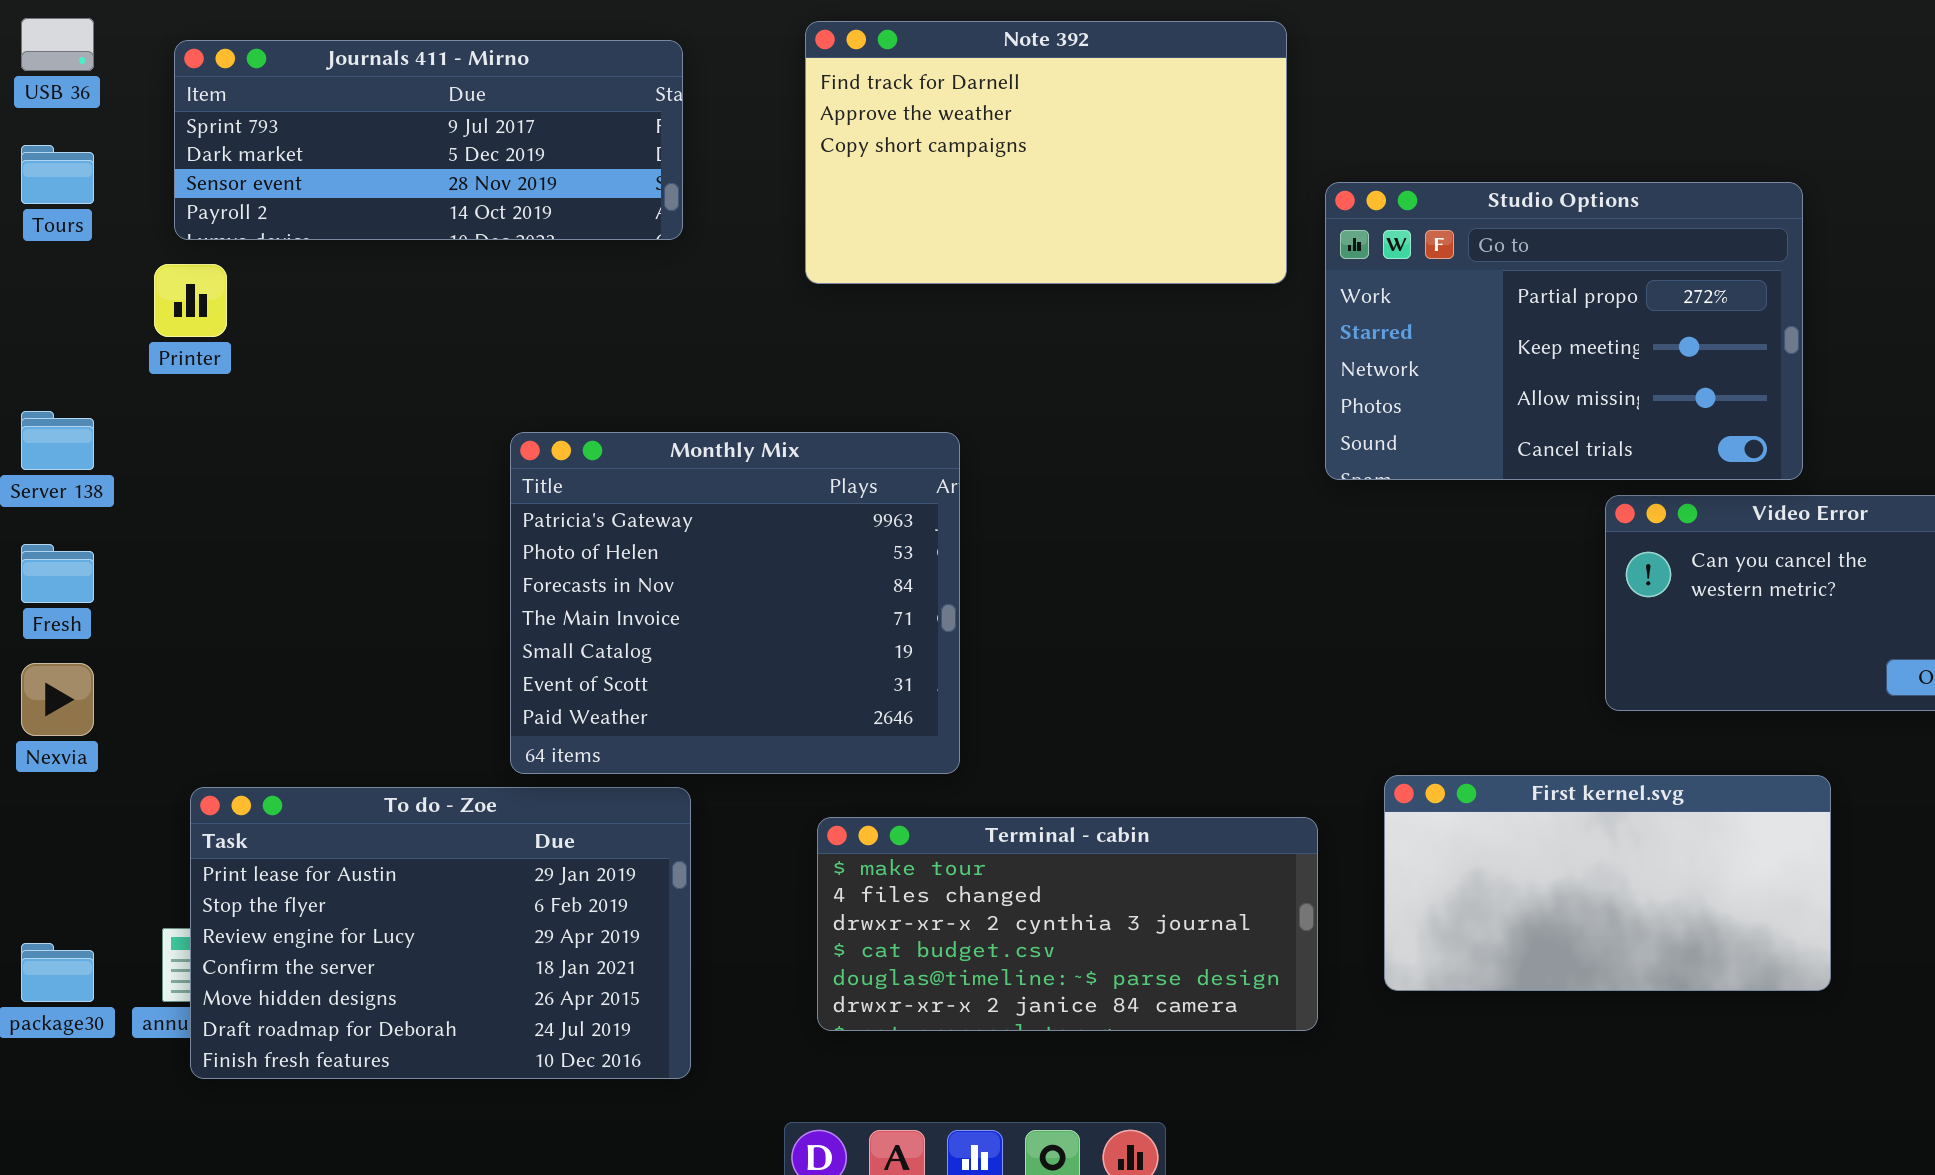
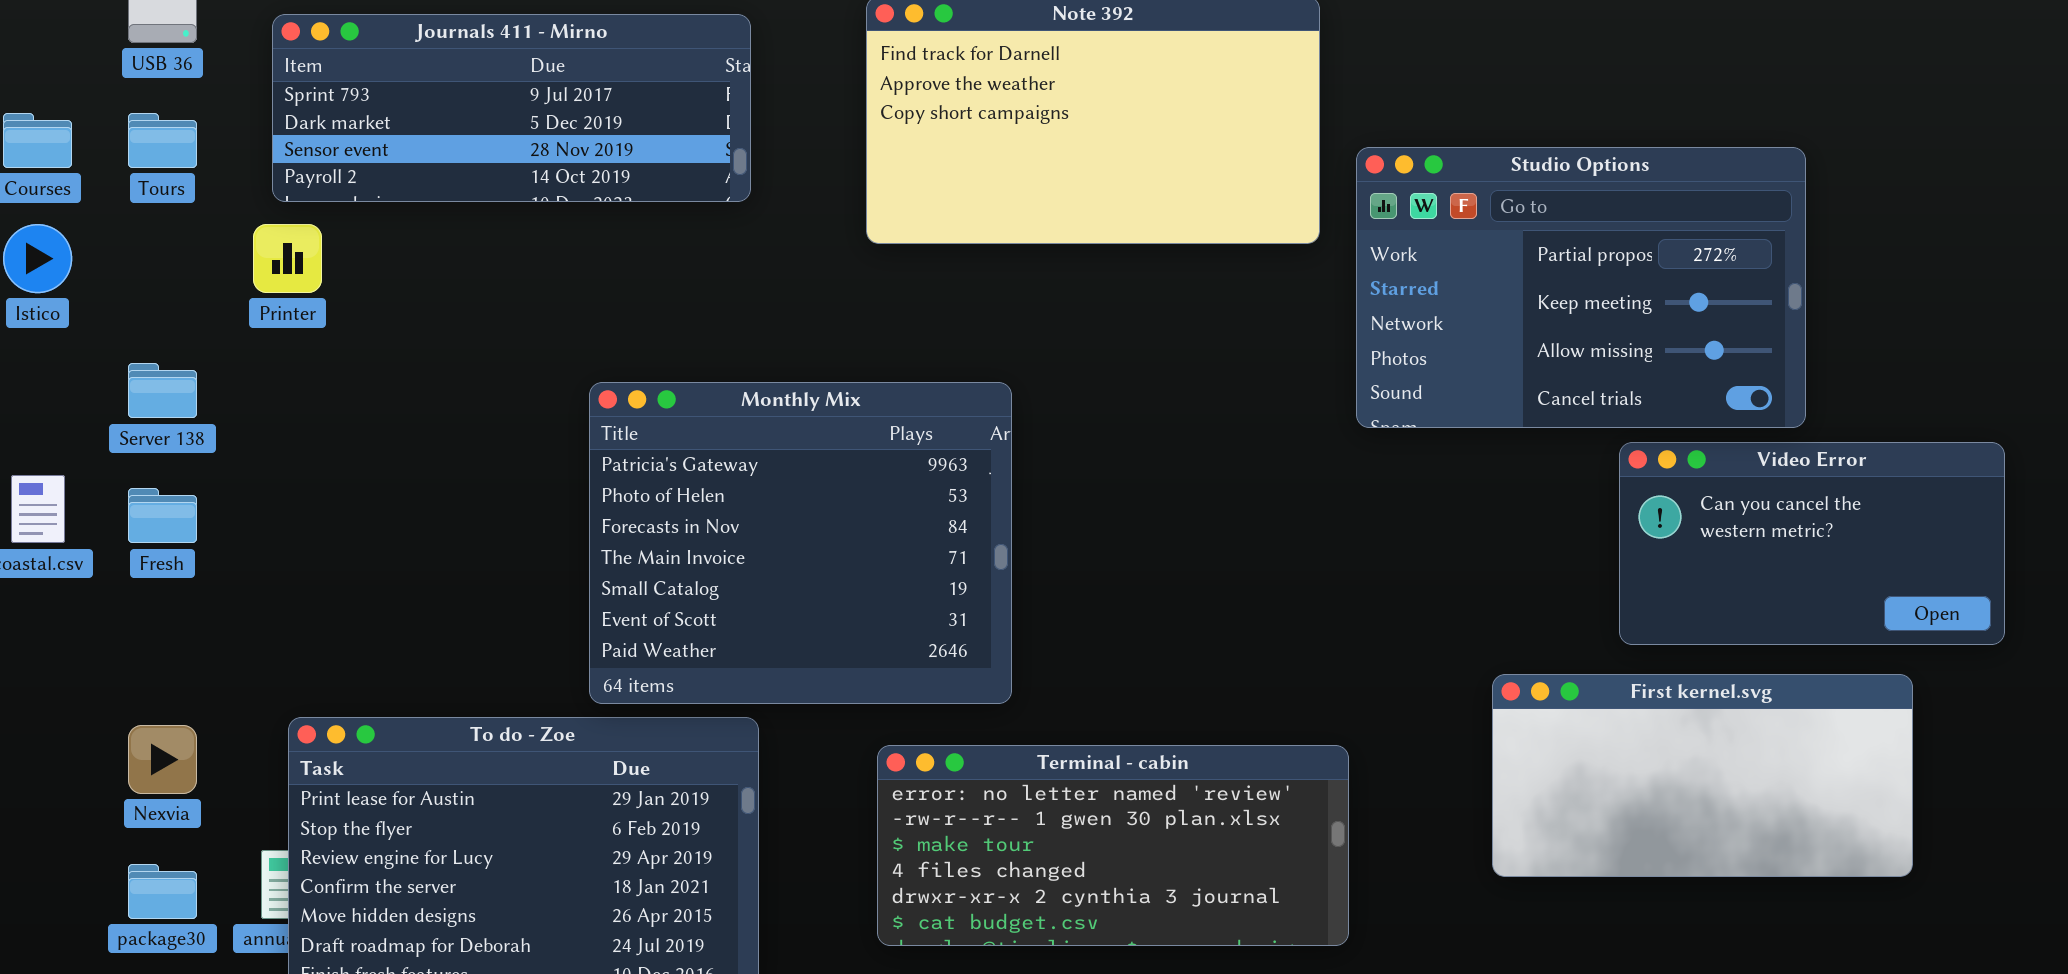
Nexvia: [21,663,94,736] -> [128,725,197,794], moved
First kernel.svg: [1384,775,1831,991] -> [1492,674,1913,877], moved
Terminal - cabin: [817,817,1318,1031] -> [877,745,1349,946], scrolled up 2 rows

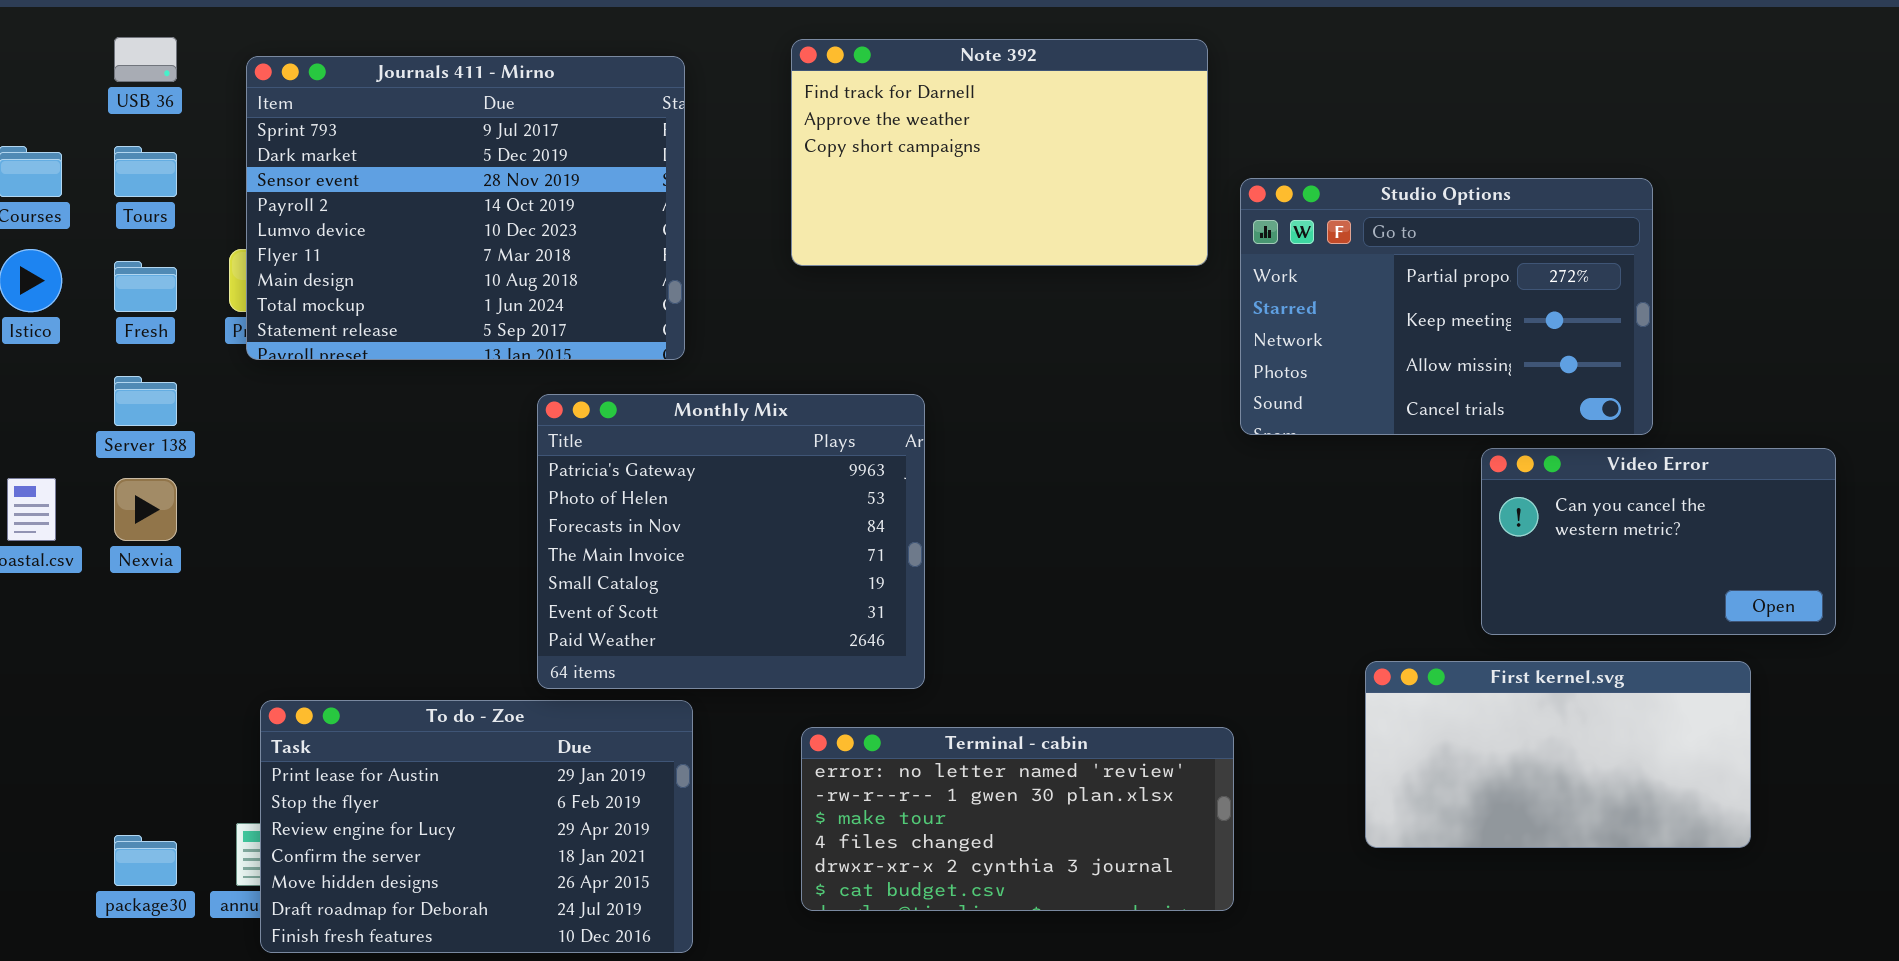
Journals 411 - Mirno: [272,14,751,202] -> [246,56,685,360], resized
Fresh: [128,488,197,543] -> [114,261,177,312], moved
Nexvia: [128,725,197,794] -> [114,478,177,541], moved

